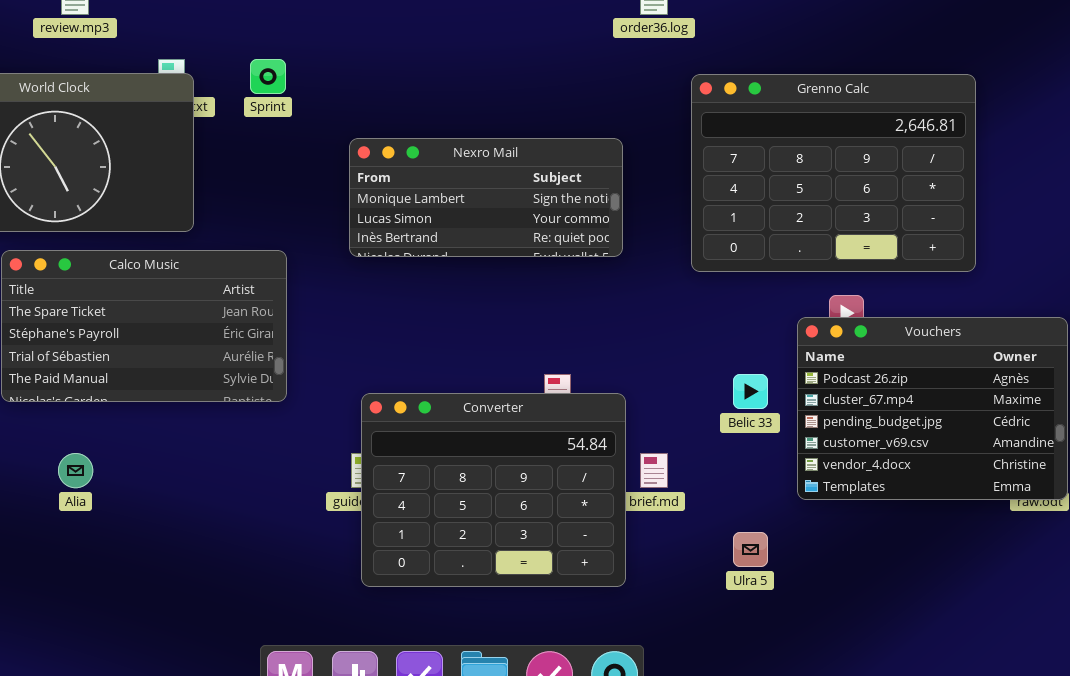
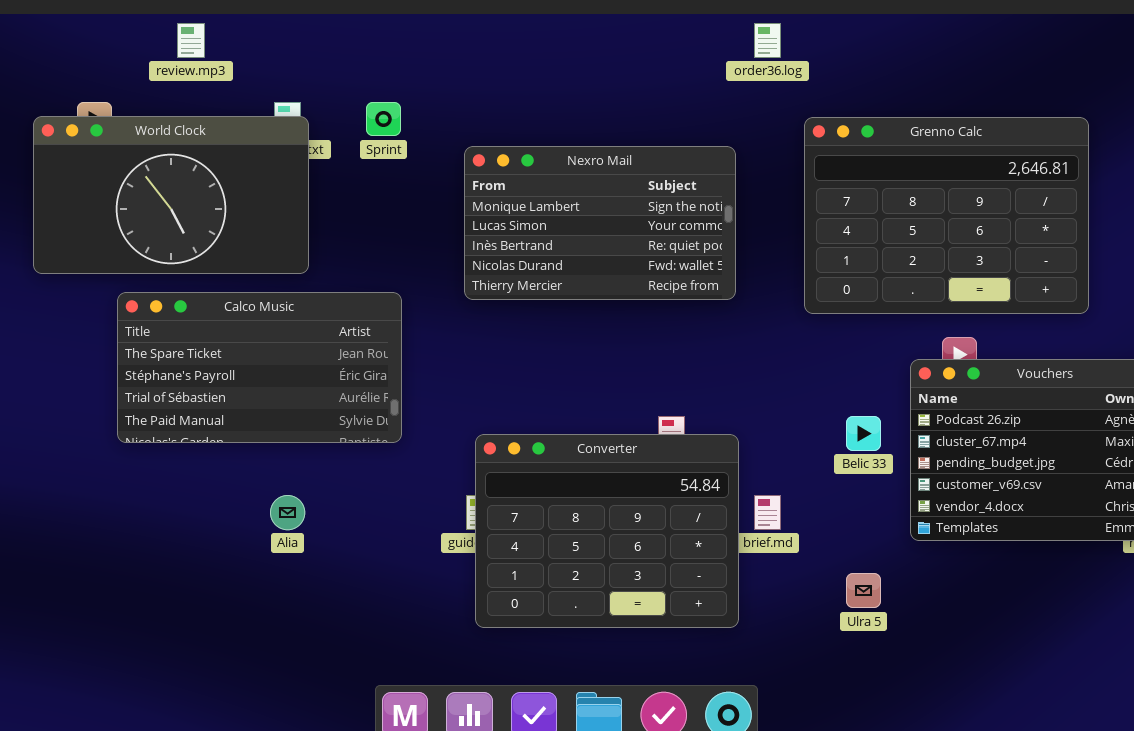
Nexro Mail: [349,138,623,257] -> [464,146,736,300], resized
Alia: [58,453,93,488] -> [270,495,305,530], moved

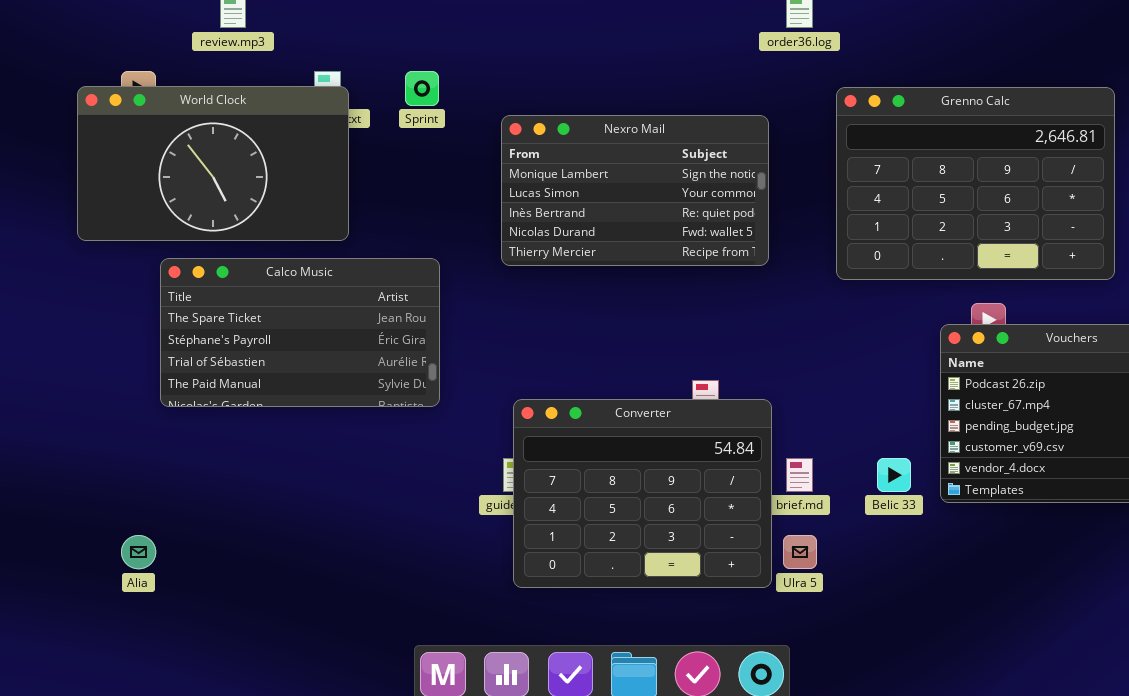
Belic 33: [846,416,881,451] -> [877,458,911,492], moved
Alia: [270,495,305,530] -> [121,535,156,569], moved
Ulra 5: [846,573,881,608] -> [783,535,817,569], moved

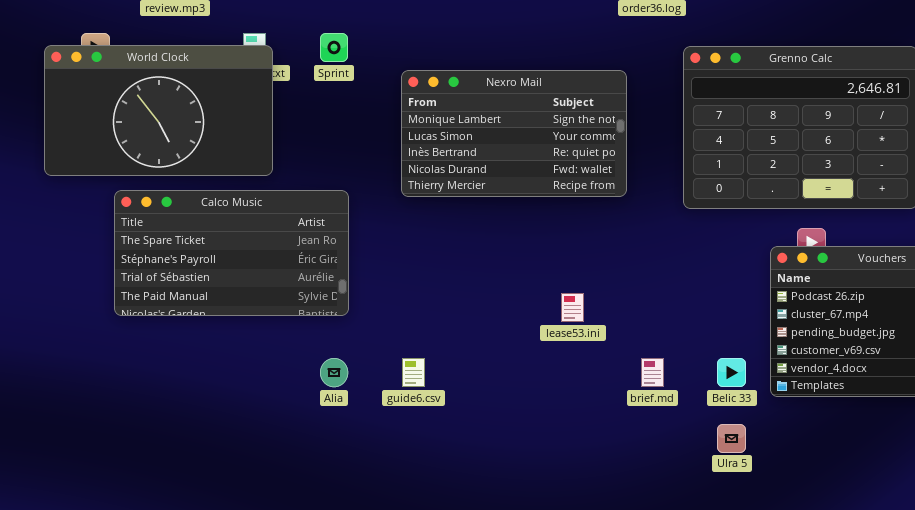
Converter: [513,399,772,588] -> none, closed
Alia: [121,535,156,569] -> [320,358,348,387], moved
Ulra 5: [783,535,817,569] -> [717,424,746,453], moved

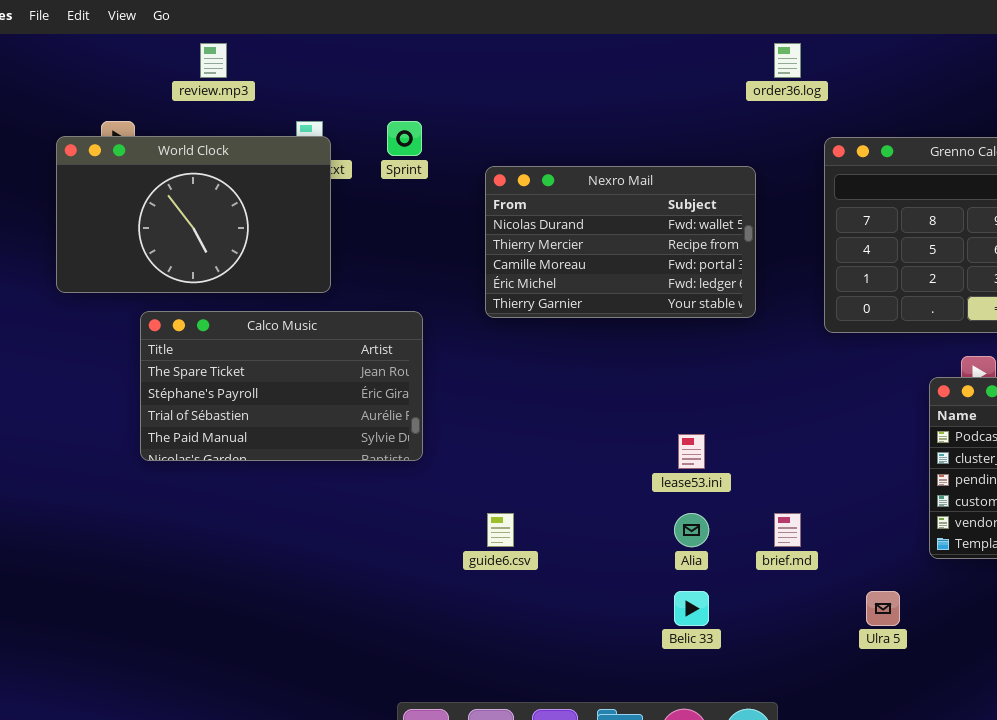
Nexro Mail: [401,70,627,197] -> [485,166,756,318], scrolled down 3 rows
Alia: [320,358,348,387] -> [674,513,709,547], moved
Belic 33: [717,358,746,387] -> [674,591,709,626], moved

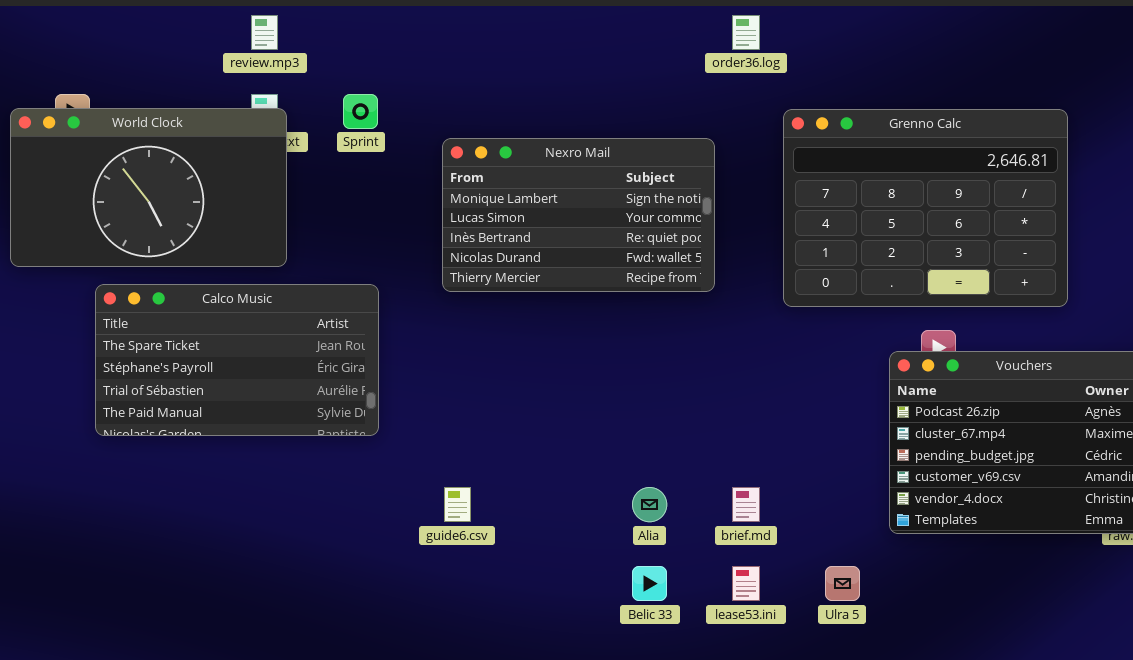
review.mp3: [200,43,227,78] -> [251,15,278,50], moved
Nexro Mail: [485,166,756,318] -> [442,138,715,292], scrolled up 3 rows
lease53.ini: [678,434,705,469] -> [732,566,760,601], moved

